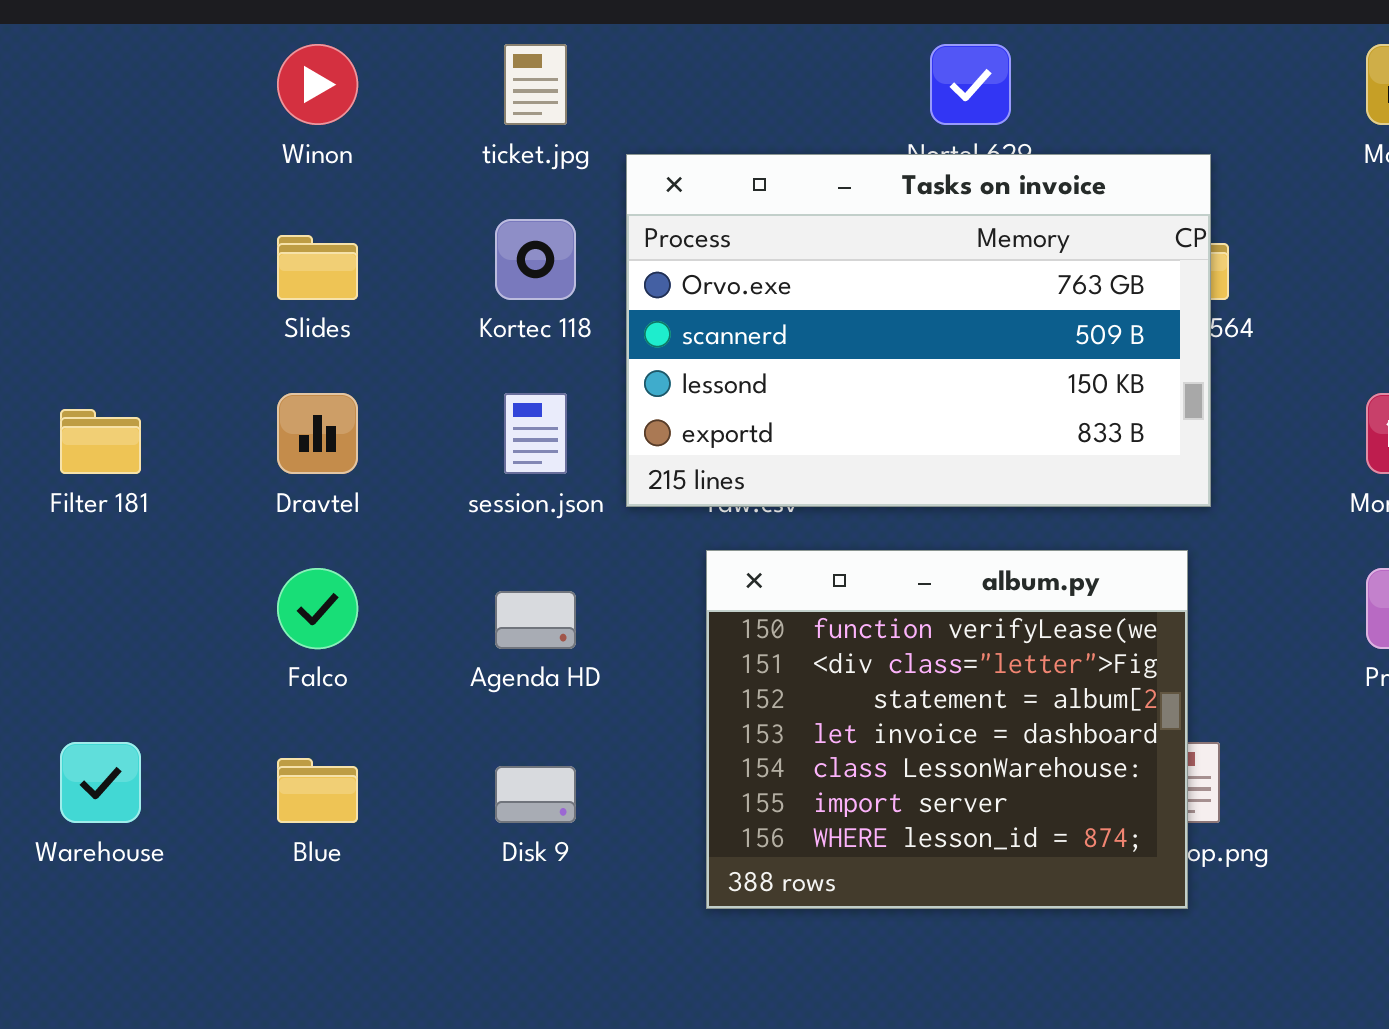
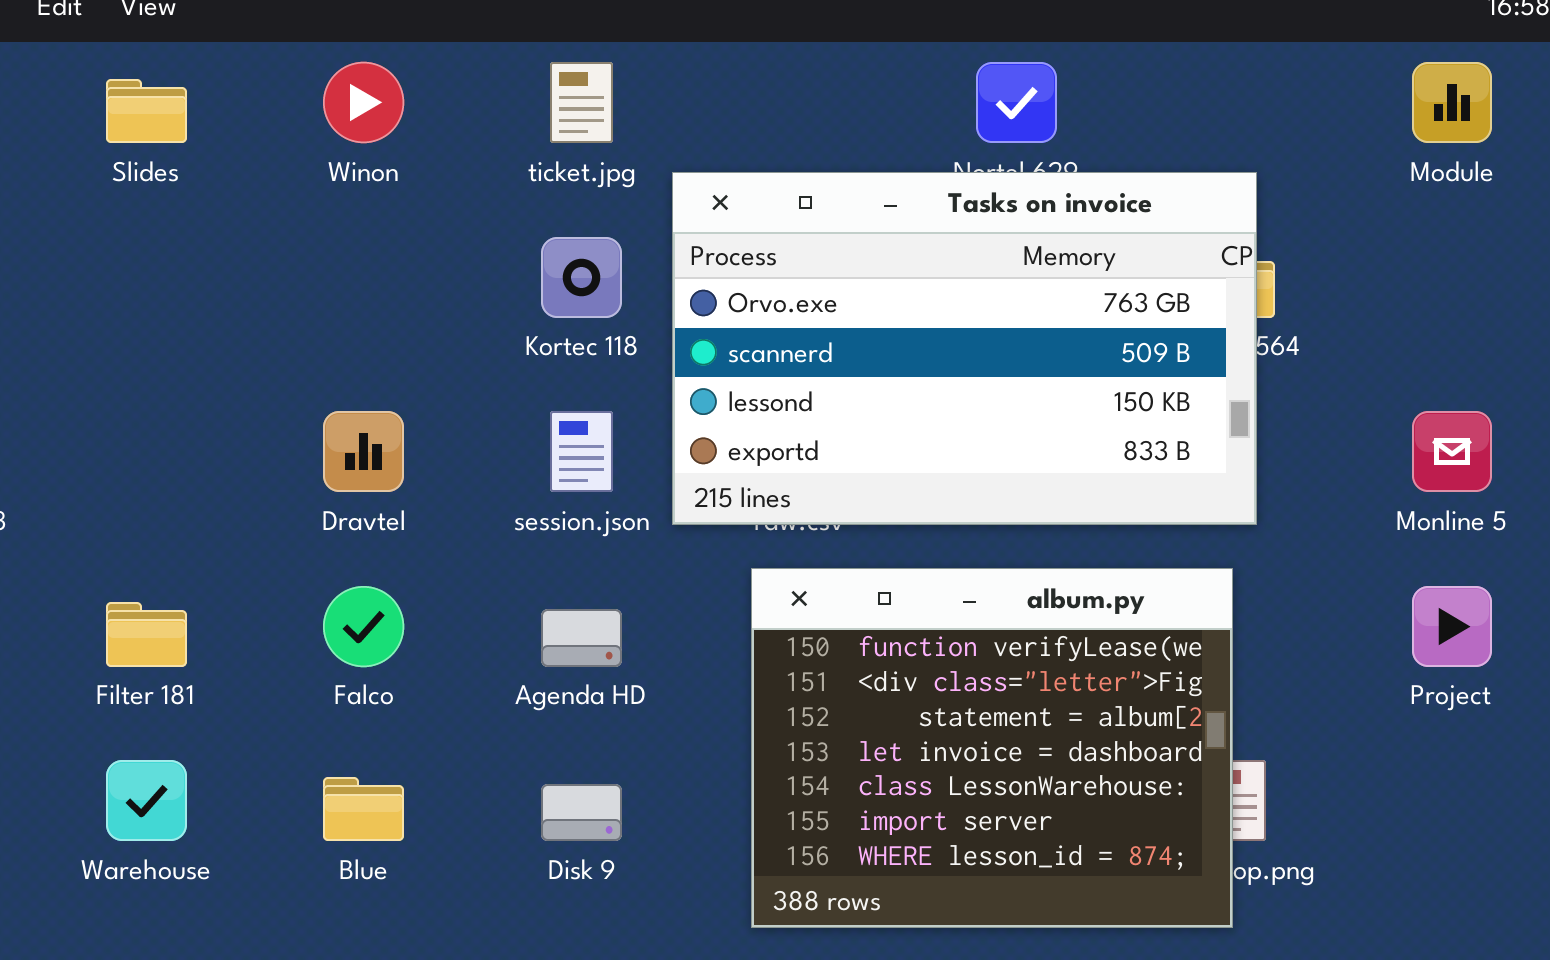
Slides: [277,235,358,300] -> [106,79,187,143], moved
Filter 181: [60,409,141,474] -> [106,602,187,667], moved

